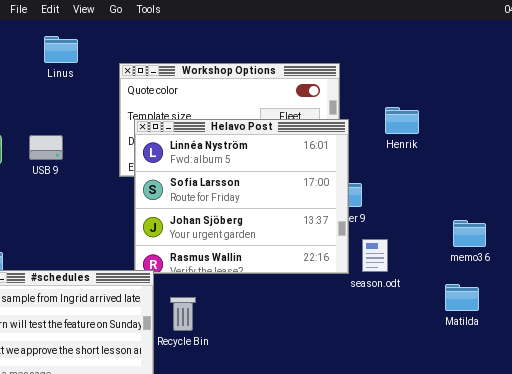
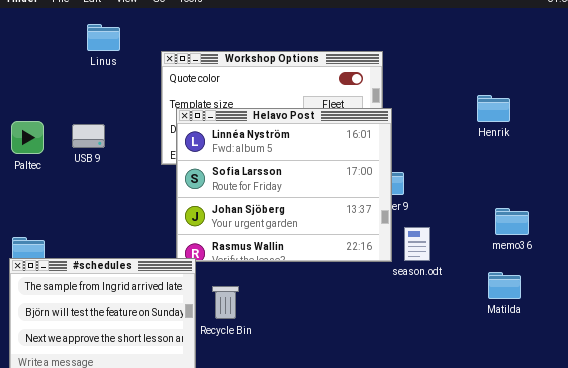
Henrik: [385,107,419,134] -> [477,95,510,122], moved

